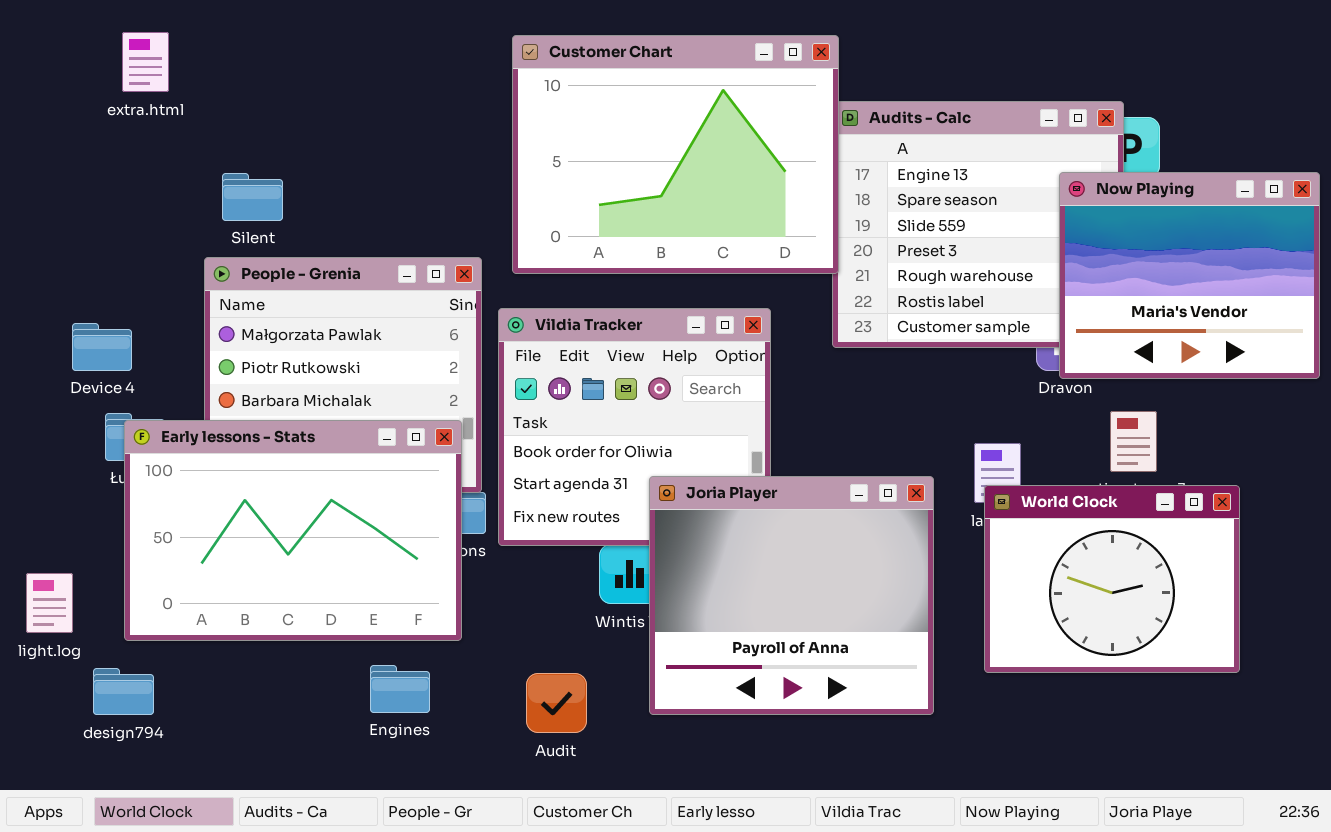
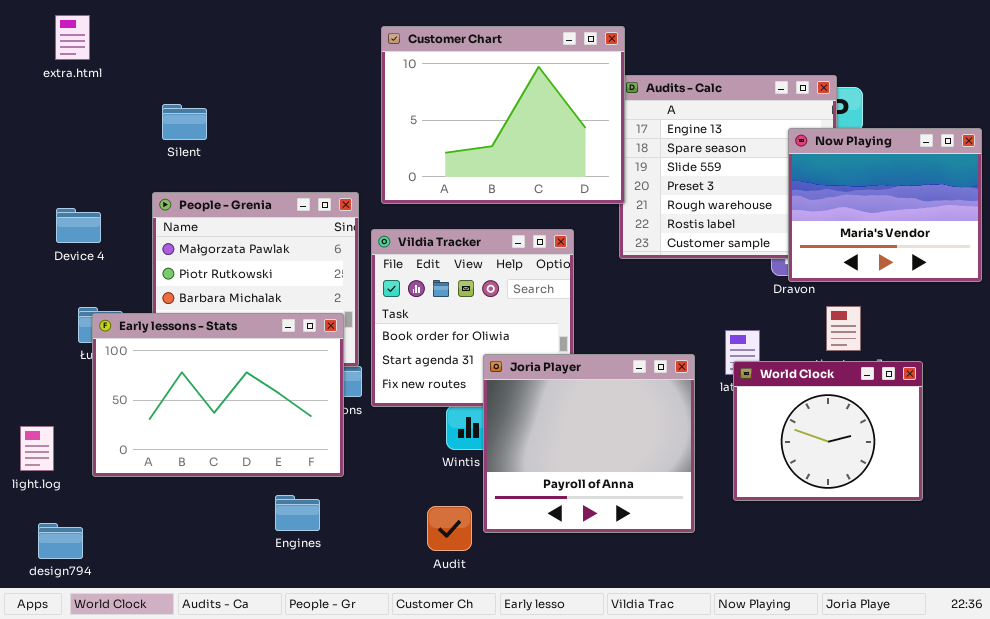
extra.html: [122,32,169,92] -> [55,15,90,60], moved
Silent: [222,173,283,221] -> [162,104,207,140], moved
Device 4: [72,323,132,371] -> [56,208,101,243], moved
design794: [93,668,154,715] -> [38,523,83,559], moved
Audit: [526,673,587,733] -> [427,506,472,551], moved

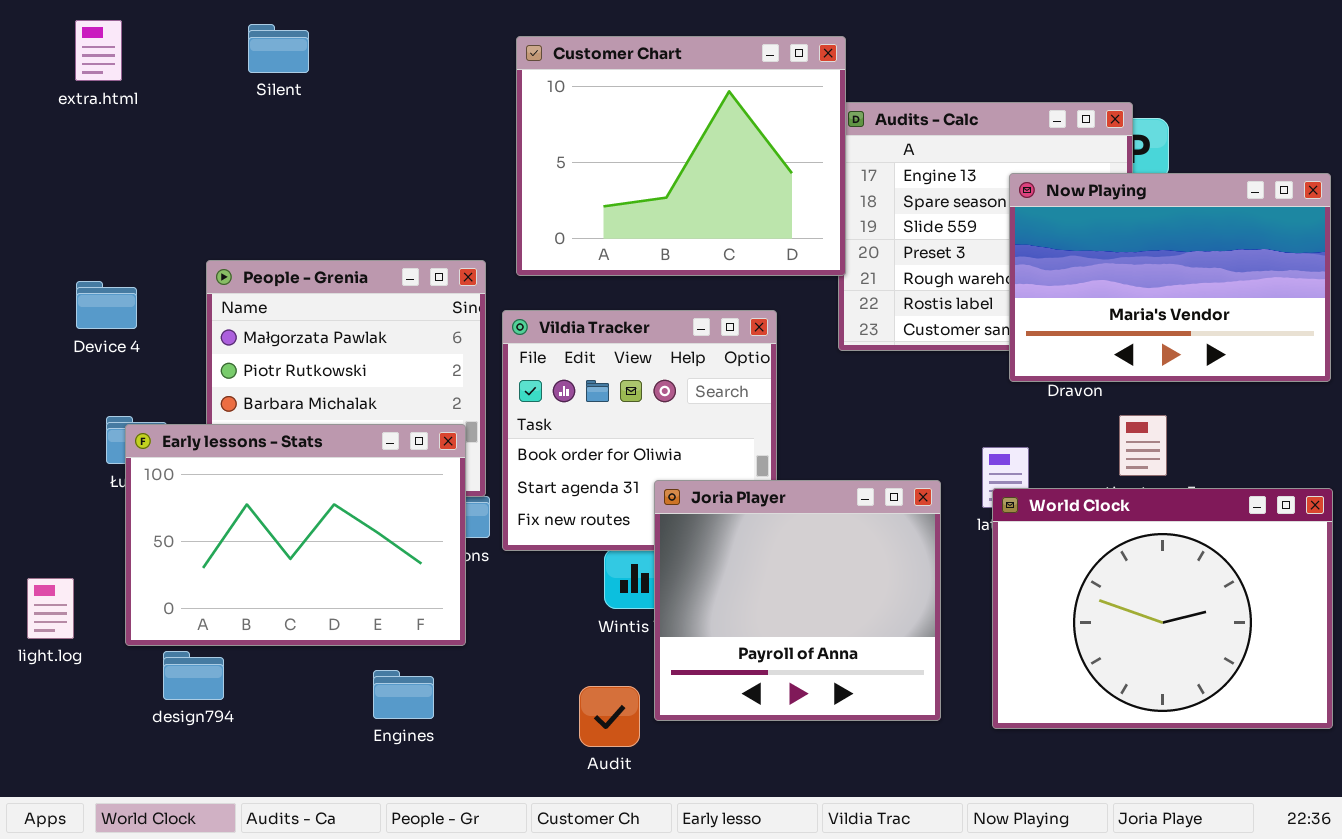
Silent: [162,104,207,140] -> [248,24,309,73], moved
Now Playing: [788,128,982,282] -> [1009,173,1331,382], resized
World Clock: [733,361,923,501] -> [992,488,1333,729], resized
design794: [38,523,83,559] -> [163,651,224,700], moved

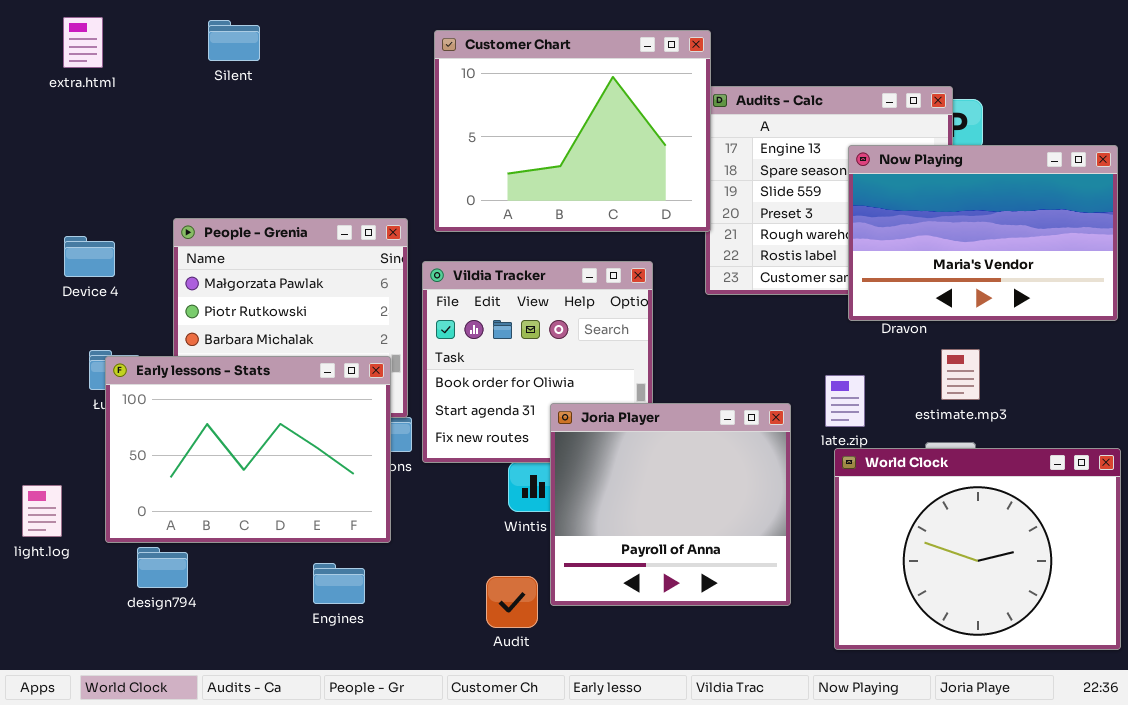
World Clock: [992,488,1333,729] -> [834,448,1121,650], moved

